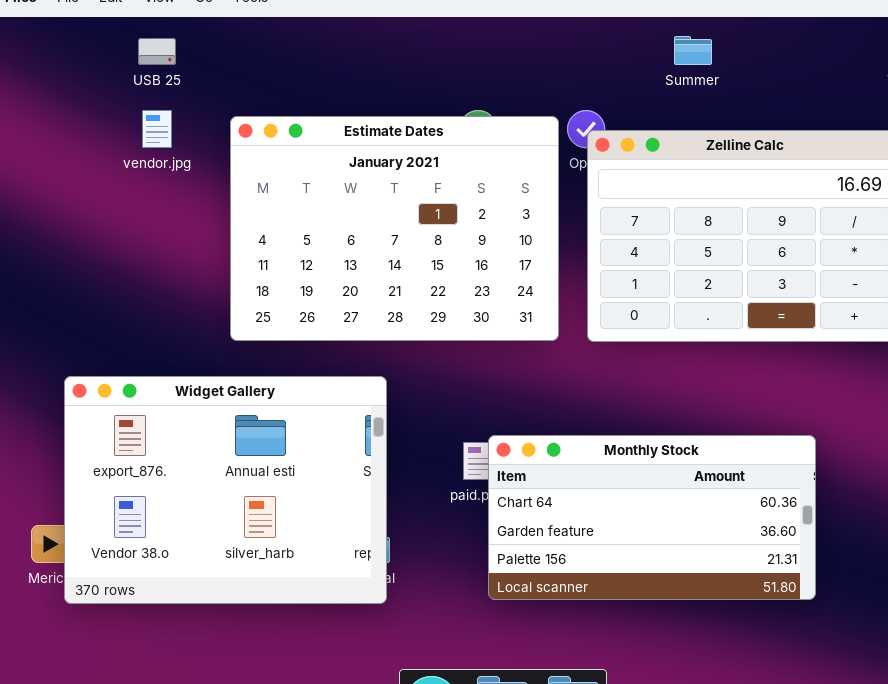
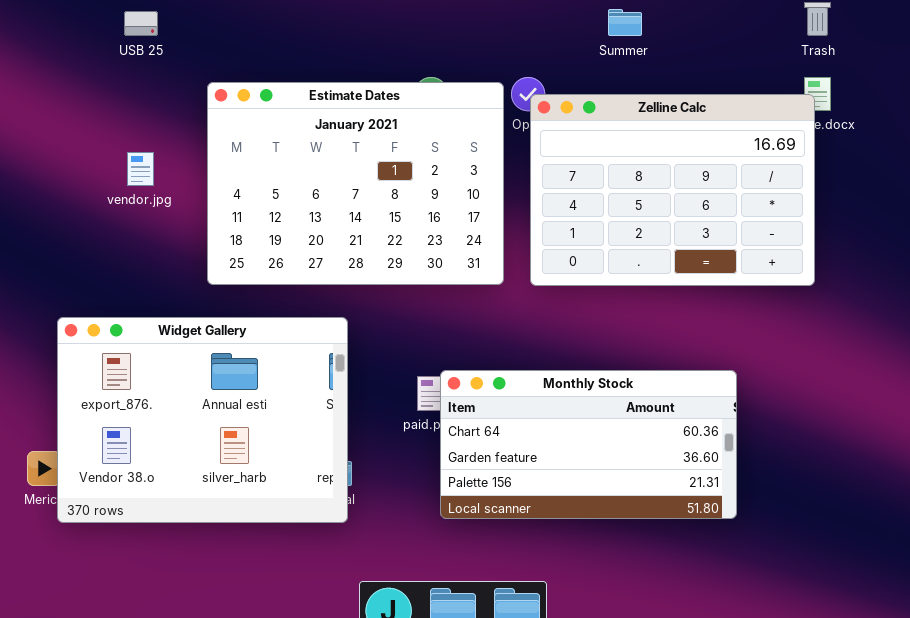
vendor.jpg: [142,110,172,148] -> [127,152,154,186], moved

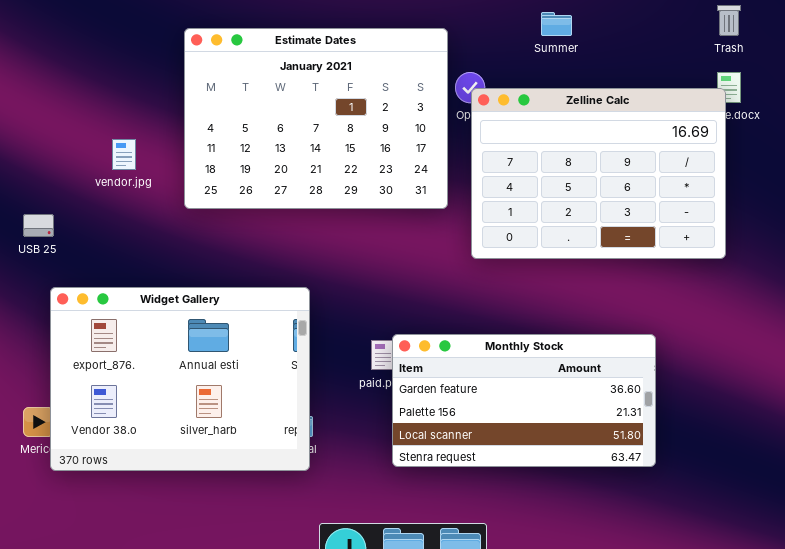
USB 25: [124,11,158,36] -> [23,214,54,237], moved
Estimate Dates: [207,82,504,285] -> [184,28,448,209], moved
Monthly Stock: [440,370,737,519] -> [392,334,656,467], scrolled down 1 row

